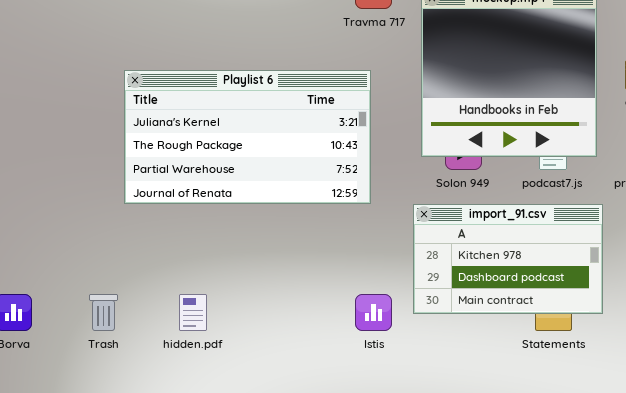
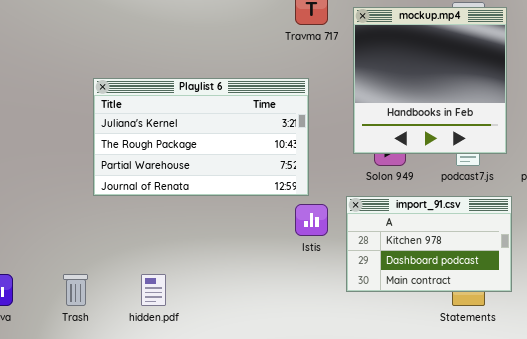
Istis: [355,294,392,331] -> [295,204,328,236], moved

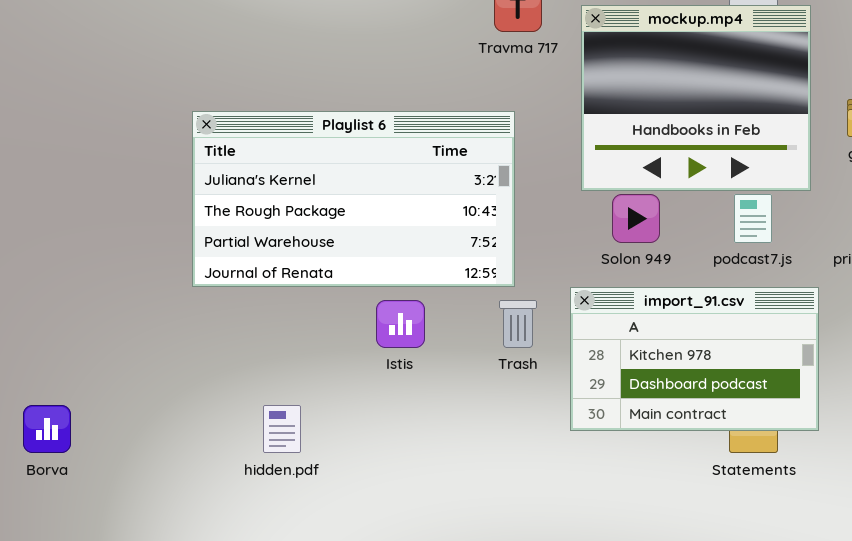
mockup.mp4: [353,7,507,154] -> [581,5,811,191], resized
Istis: [295,204,328,236] -> [376,300,425,348], moved
Trash: [63,274,88,306] -> [499,300,537,348], moved

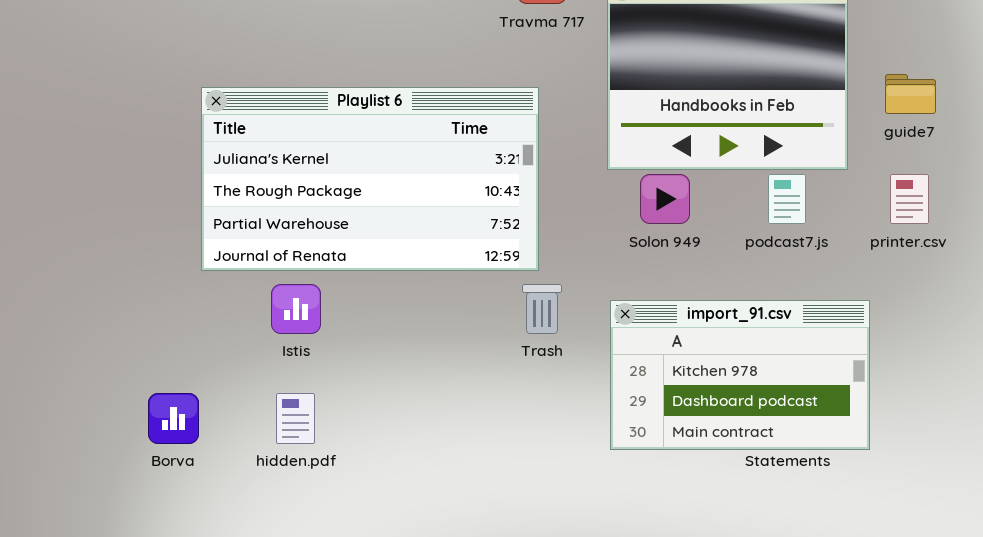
import_91.csv: [570,287,819,431] -> [610,300,870,450], moved
Istis: [376,300,425,348] -> [271,284,321,334], moved
Borva: [23,405,71,453] -> [148,393,199,444], moved

